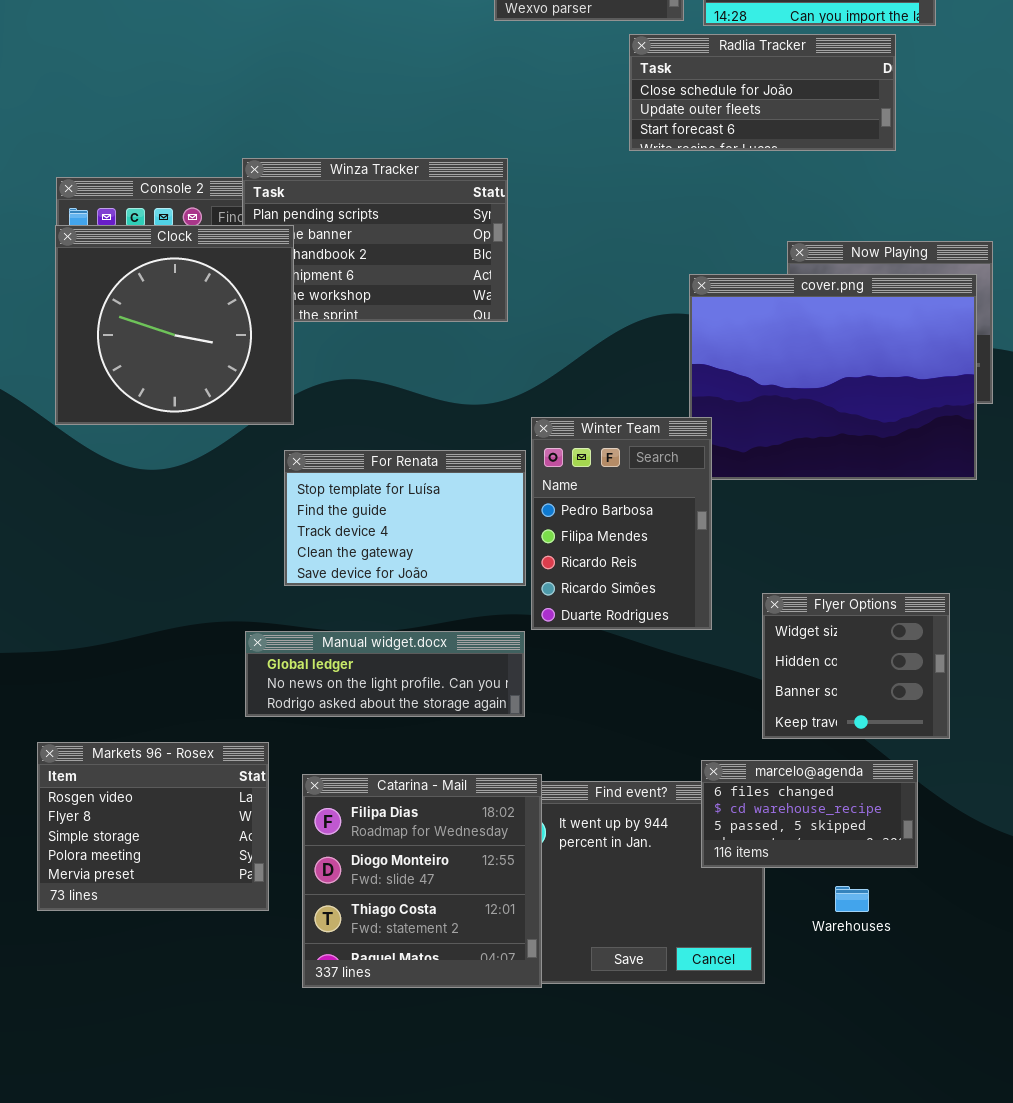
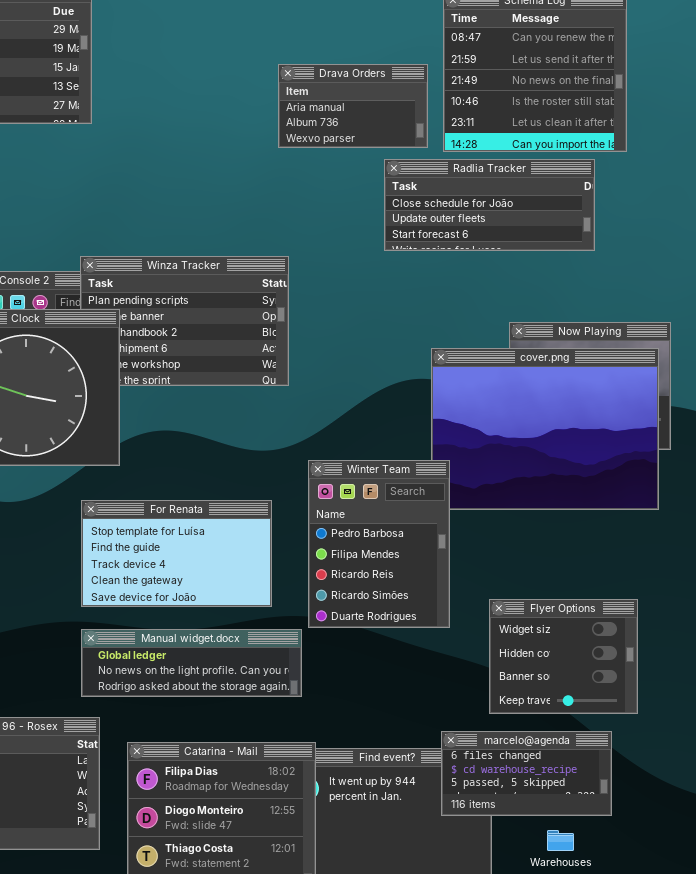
For Renata: [284,450,526,586] -> [81,500,272,607], moved

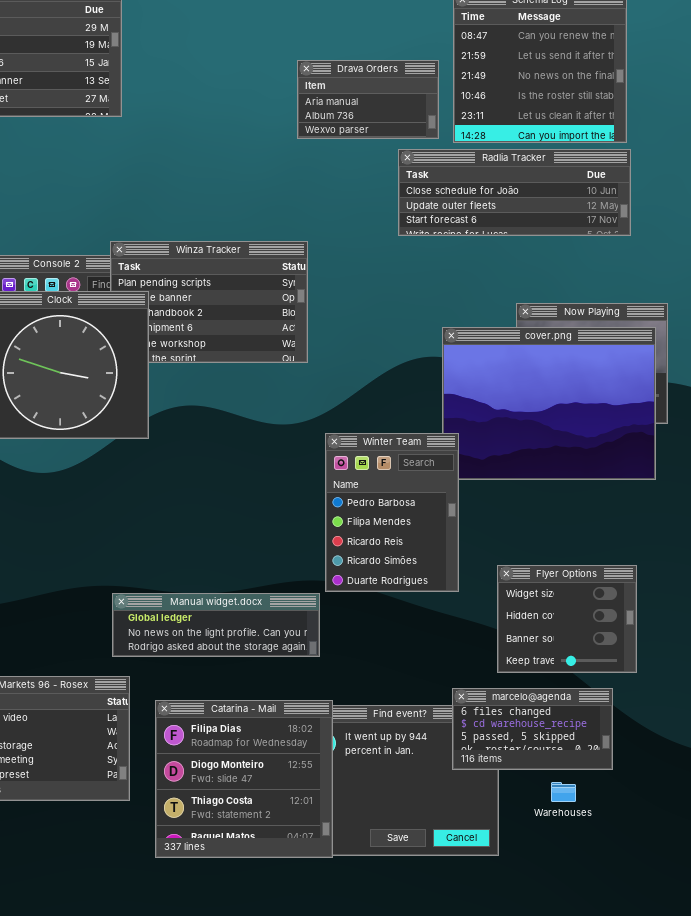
Radlia Tracker: [384,159,595,251] -> [398,149,631,236], resized
For Renata: [81,500,272,607] -> none, closed

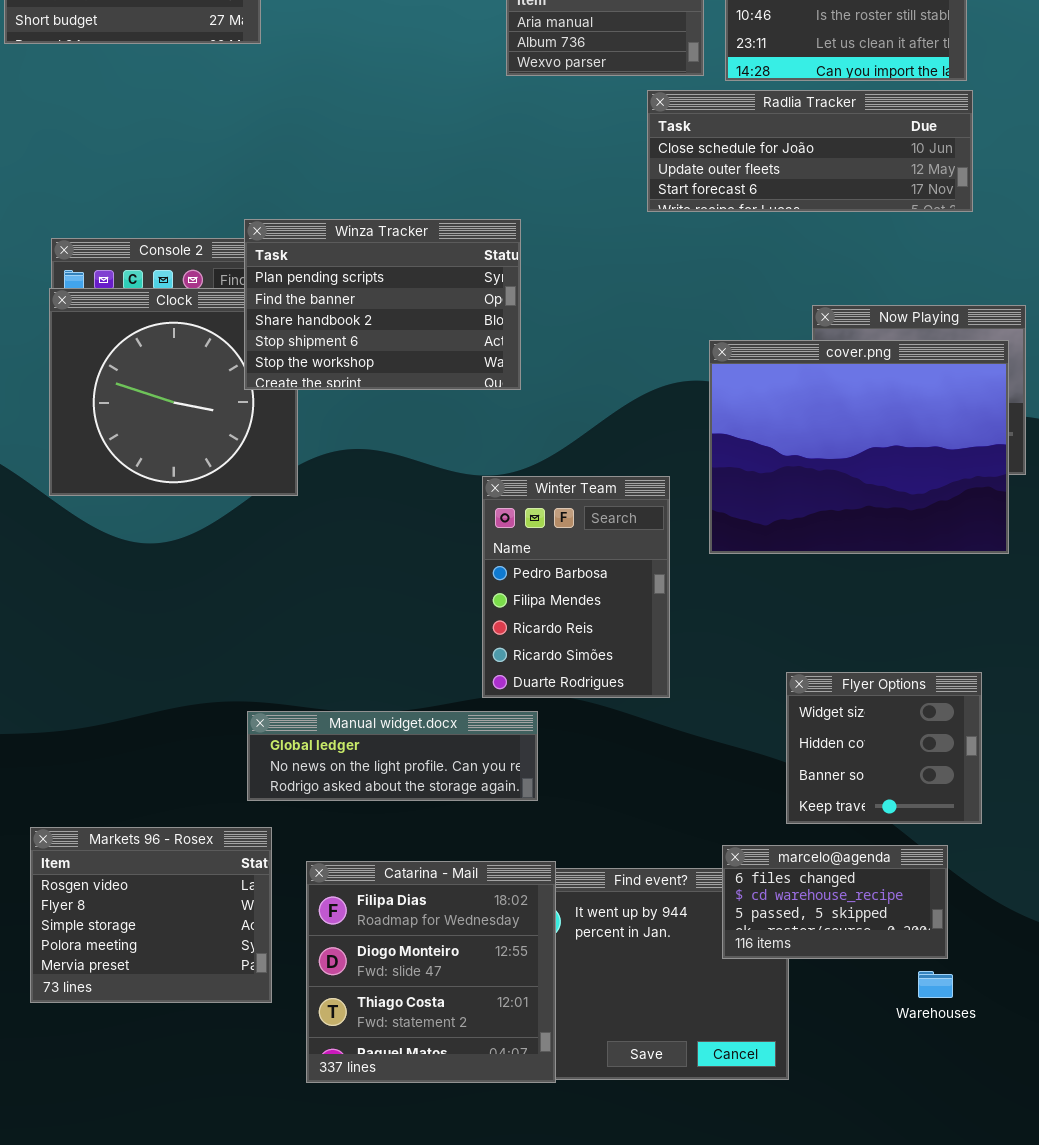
Winza Tracker: [110,241,308,363] -> [244,219,521,390], raised
Winter Team: [325,433,459,592] -> [482,476,670,698], moved
Warehouses: [551,782,576,802] -> [918,971,953,998], moved

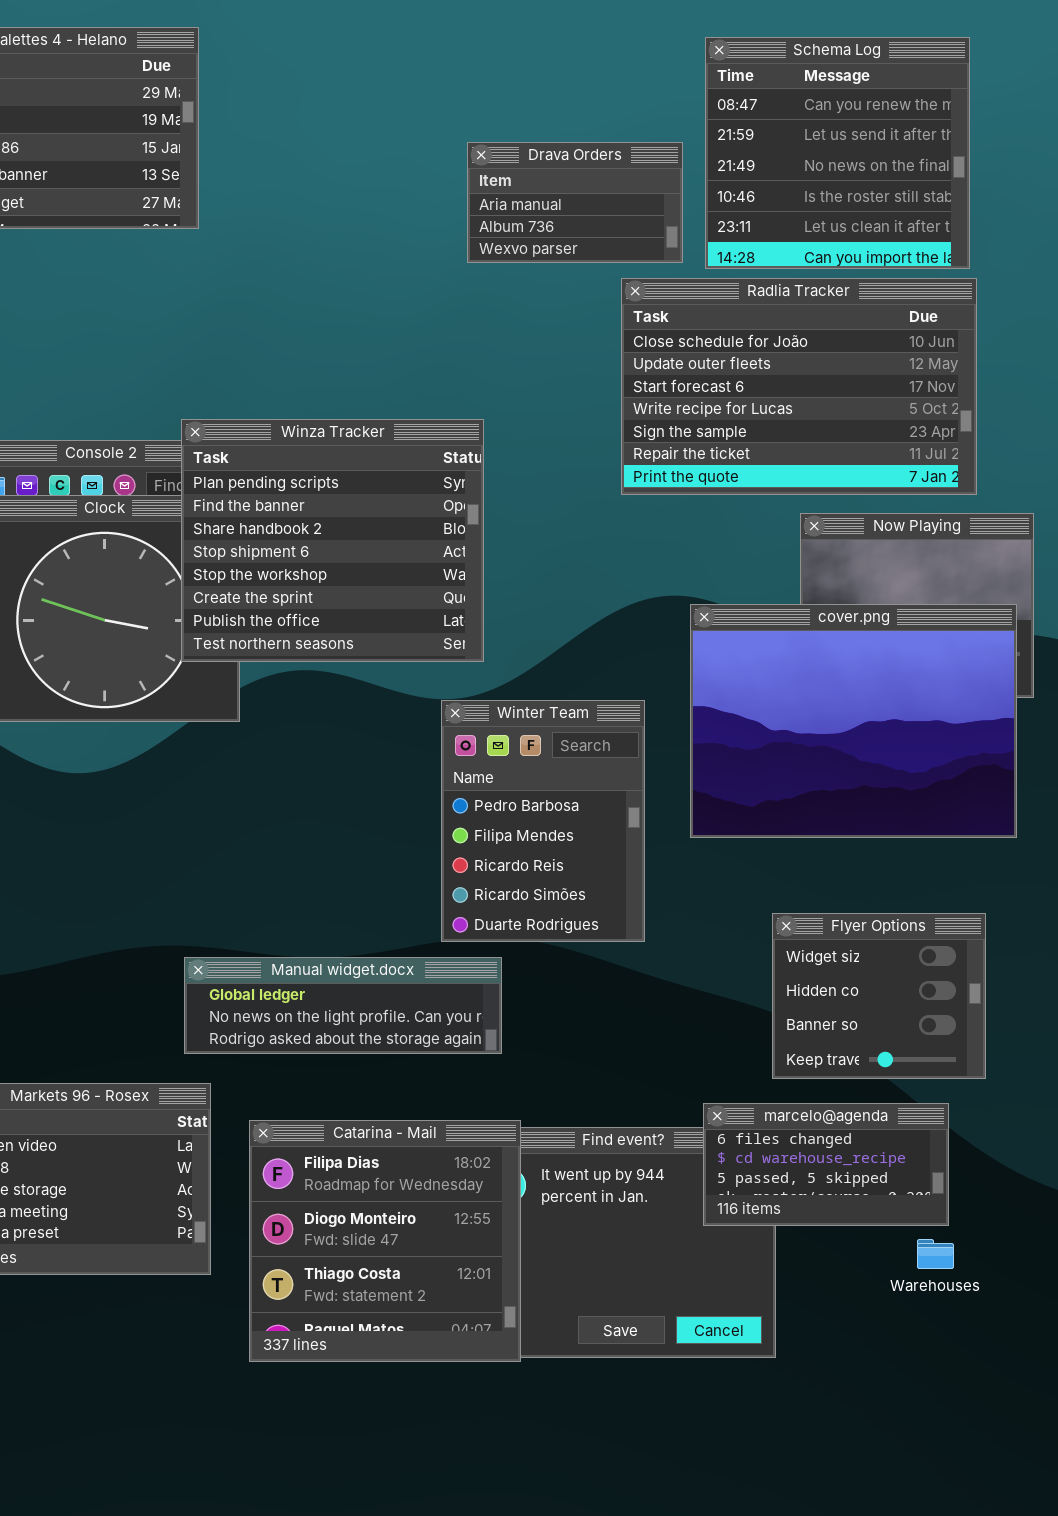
Radlia Tracker: [647,90,973,212] -> [621,278,977,495], resized
Winza Tracker: [244,219,521,390] -> [181,419,484,662], resized
cover.png: [709,340,1009,554] -> [690,604,1017,838], moved

